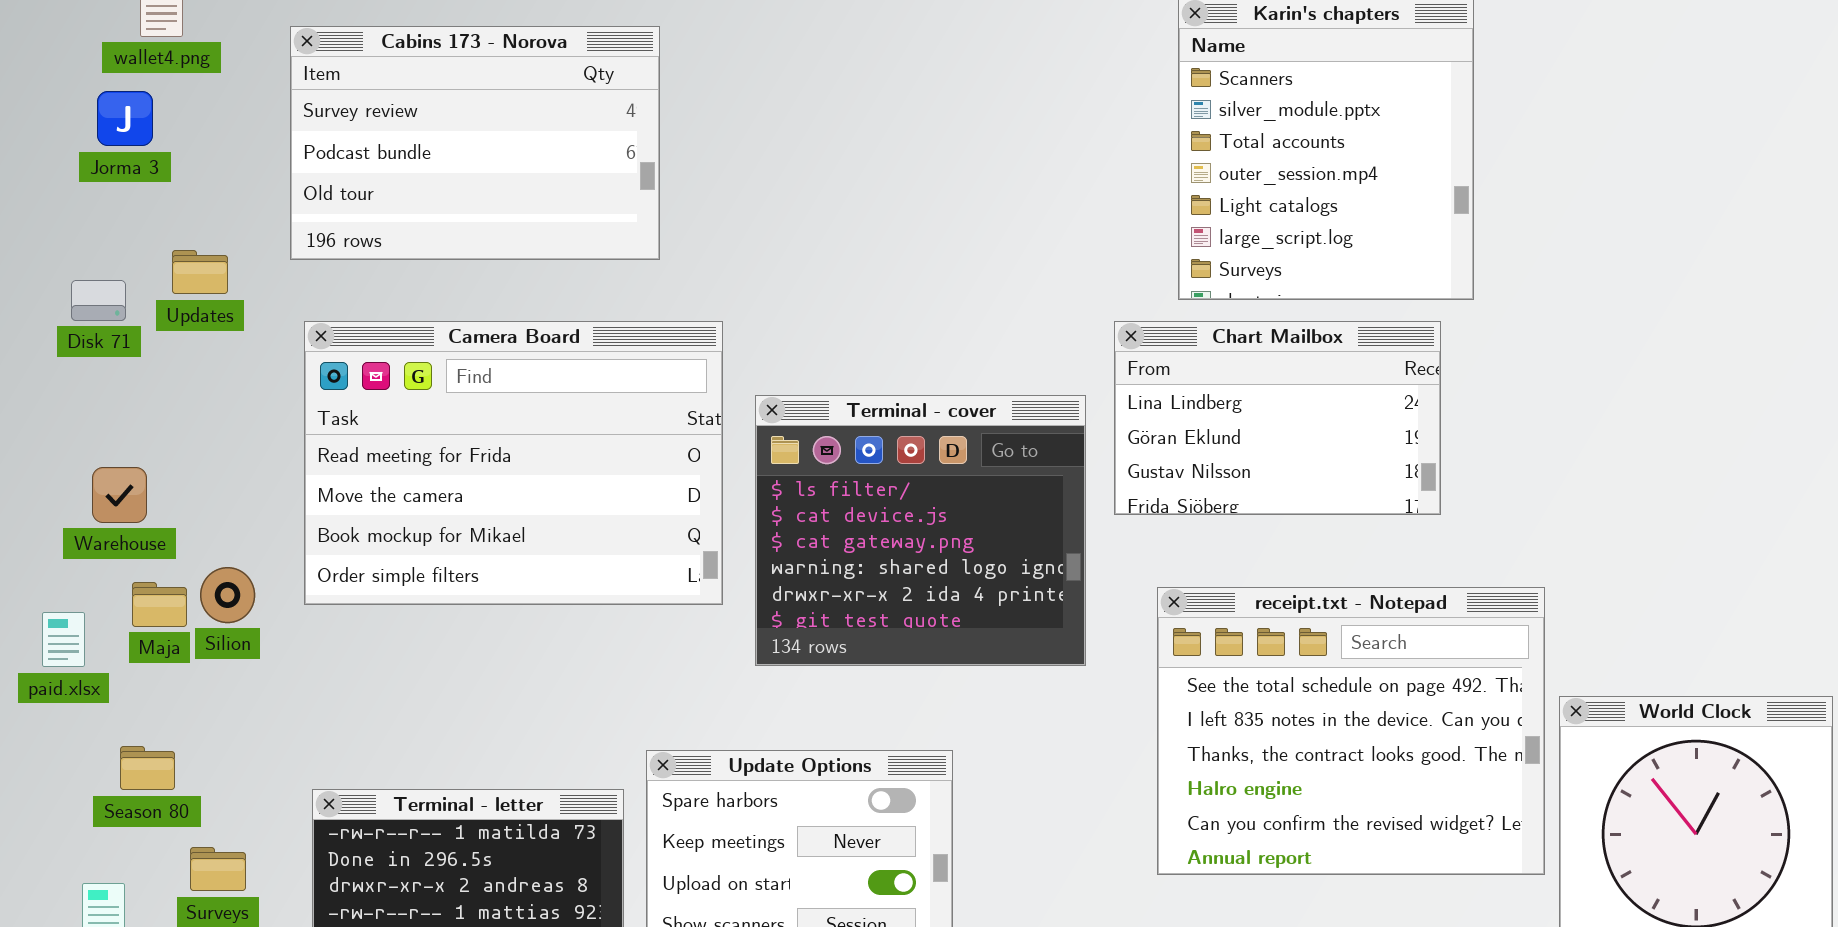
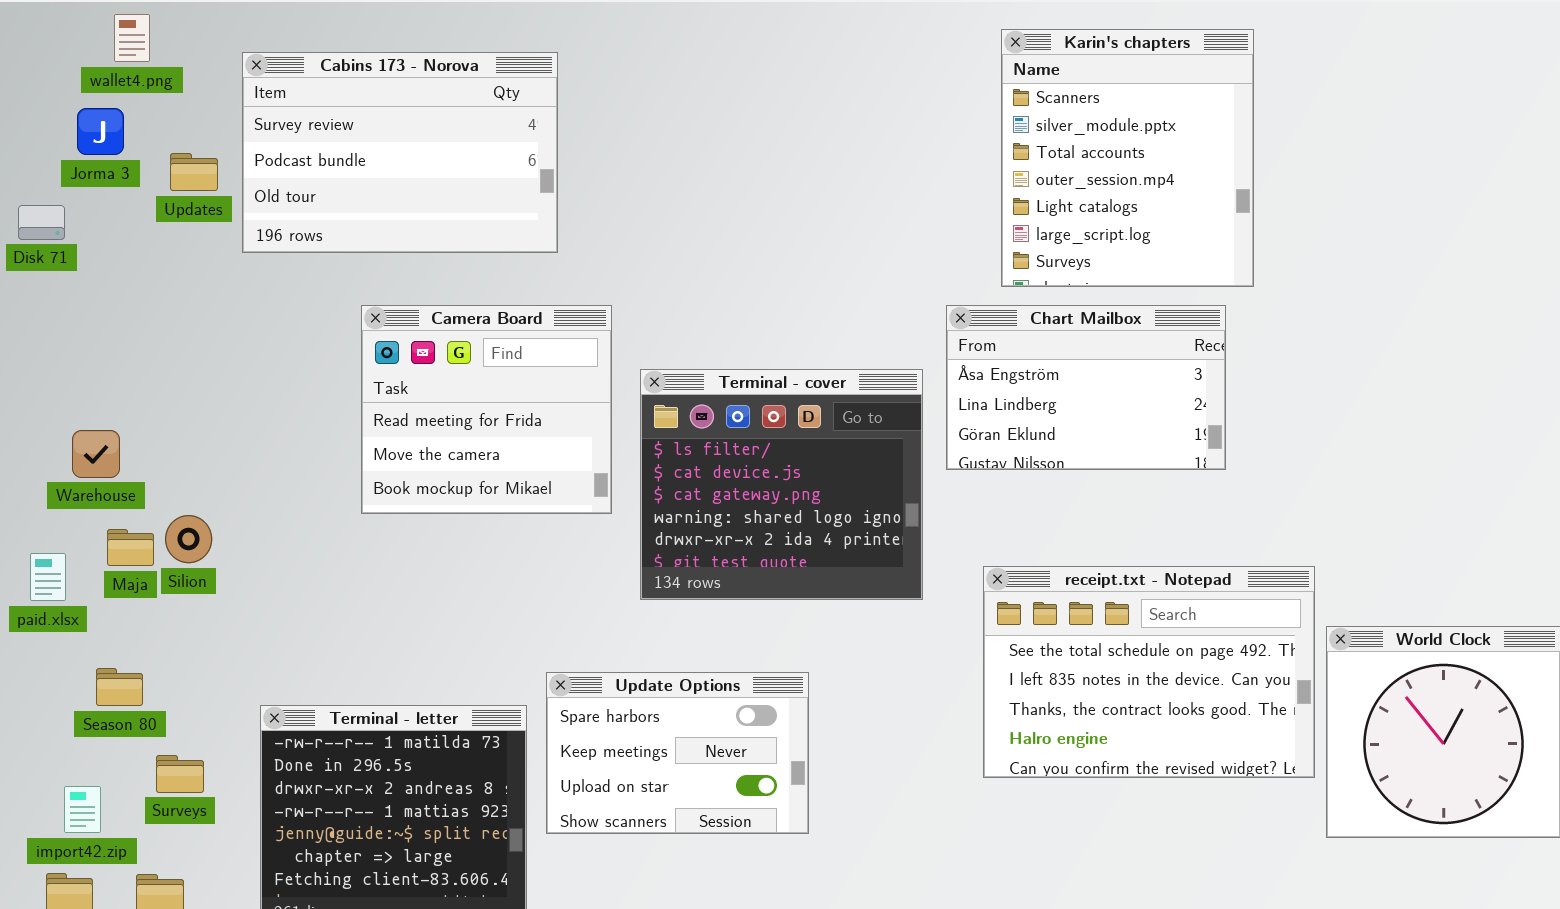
Updates: [172,250,228,294] -> [170,153,218,191], moved
Disk 71: [71,280,126,321] -> [18,205,65,240], moved
Camera Board: [304,321,723,605] -> [361,305,612,514], resized
Chart Mailbox: [1114,321,1441,515] -> [946,305,1226,470], scrolled up 1 row
receipt.txt - Notepad: [1157,587,1545,875] -> [983,566,1315,778], resized

